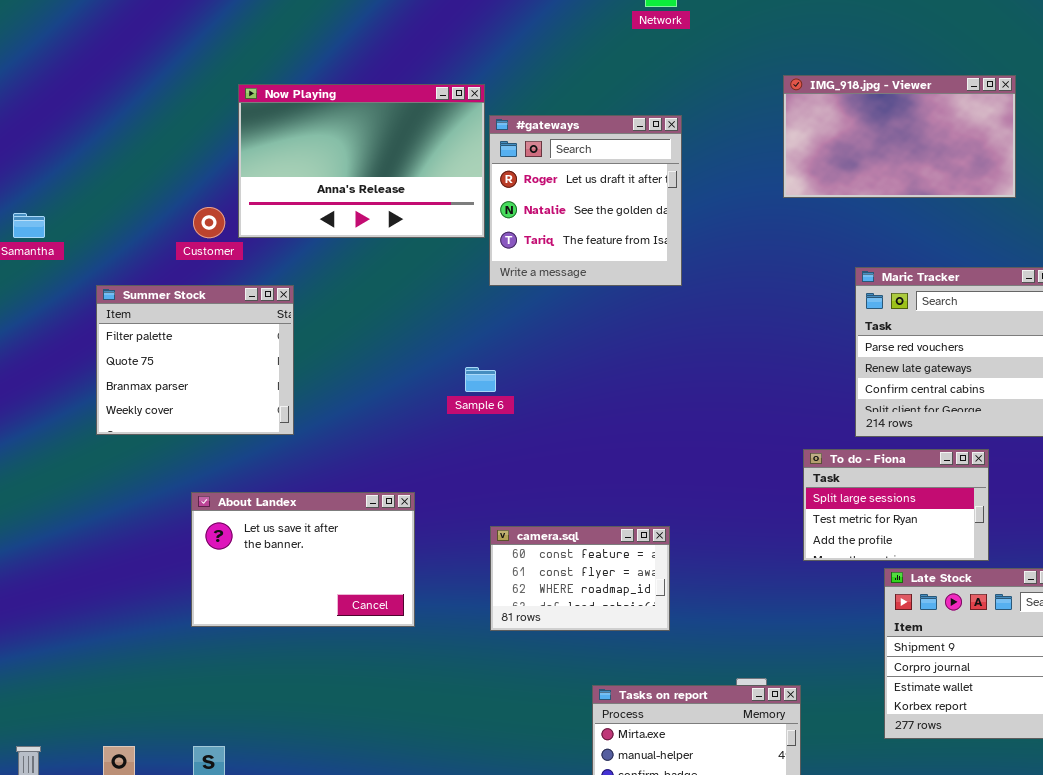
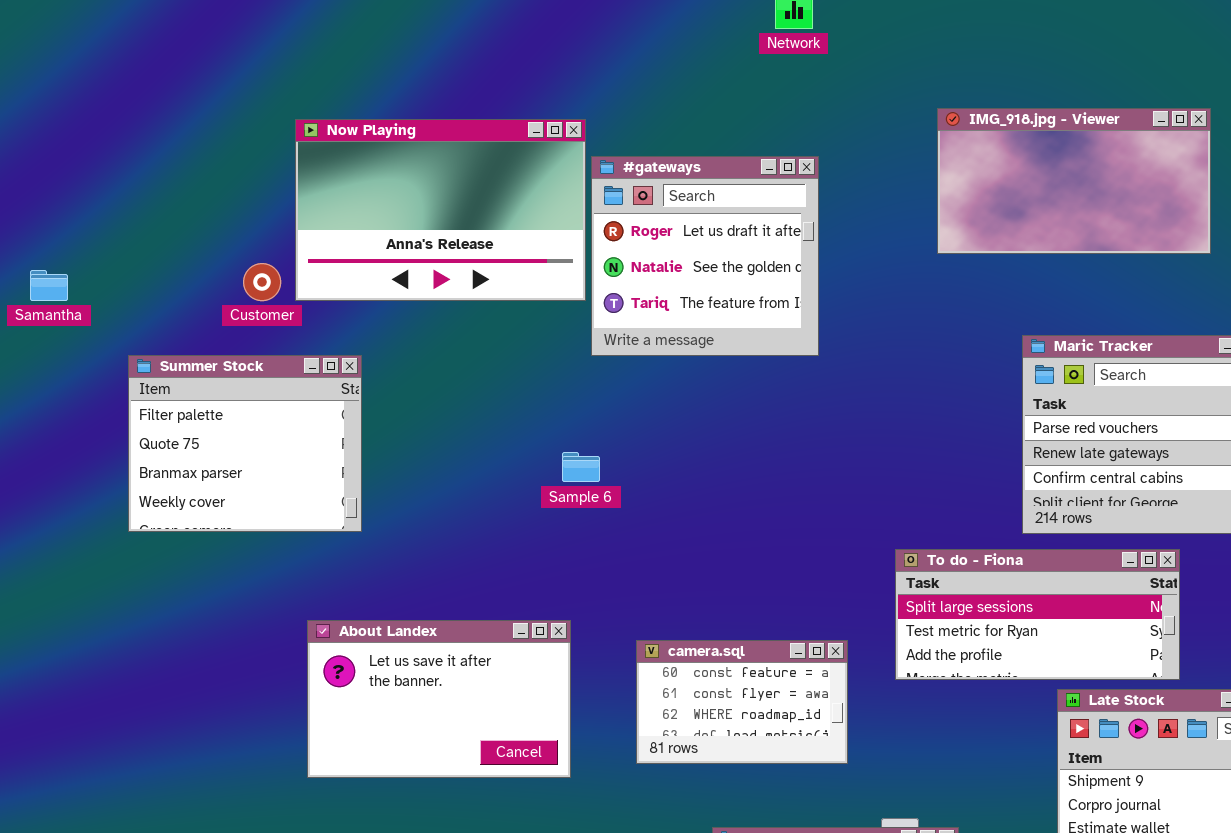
To do - Fiona: [803,449,989,561] -> [895,549,1180,680], resized
About Landex: [191,492,415,627] -> [307,620,571,778], moved
camera.sql: [490,526,670,631] -> [636,640,848,764], moved

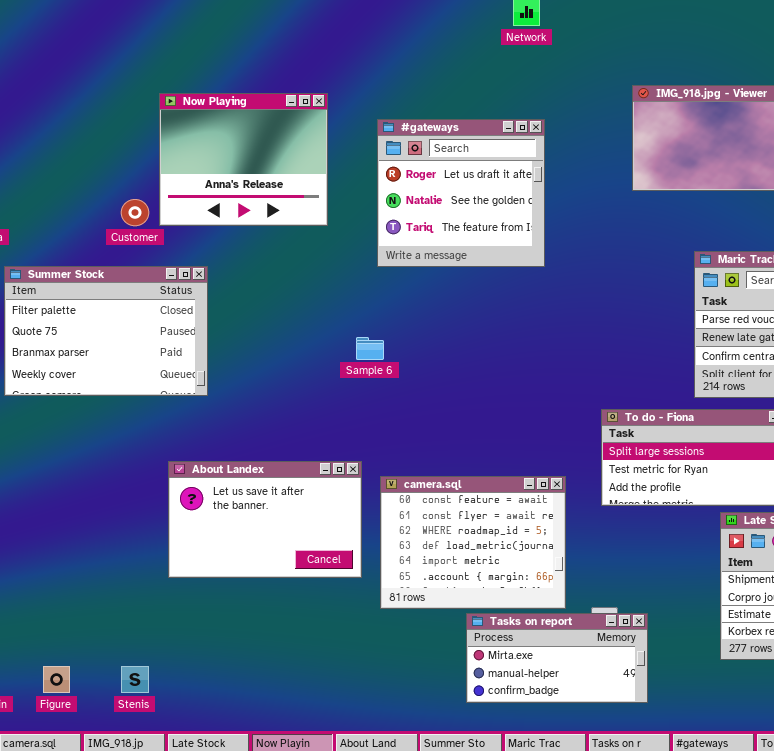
Now Playing: [295,119,586,301] -> [159,93,328,226], resized
Summer Stock: [128,355,362,532] -> [4,266,208,396], resized
camera.sql: [636,640,848,764] -> [380,476,566,609], resized

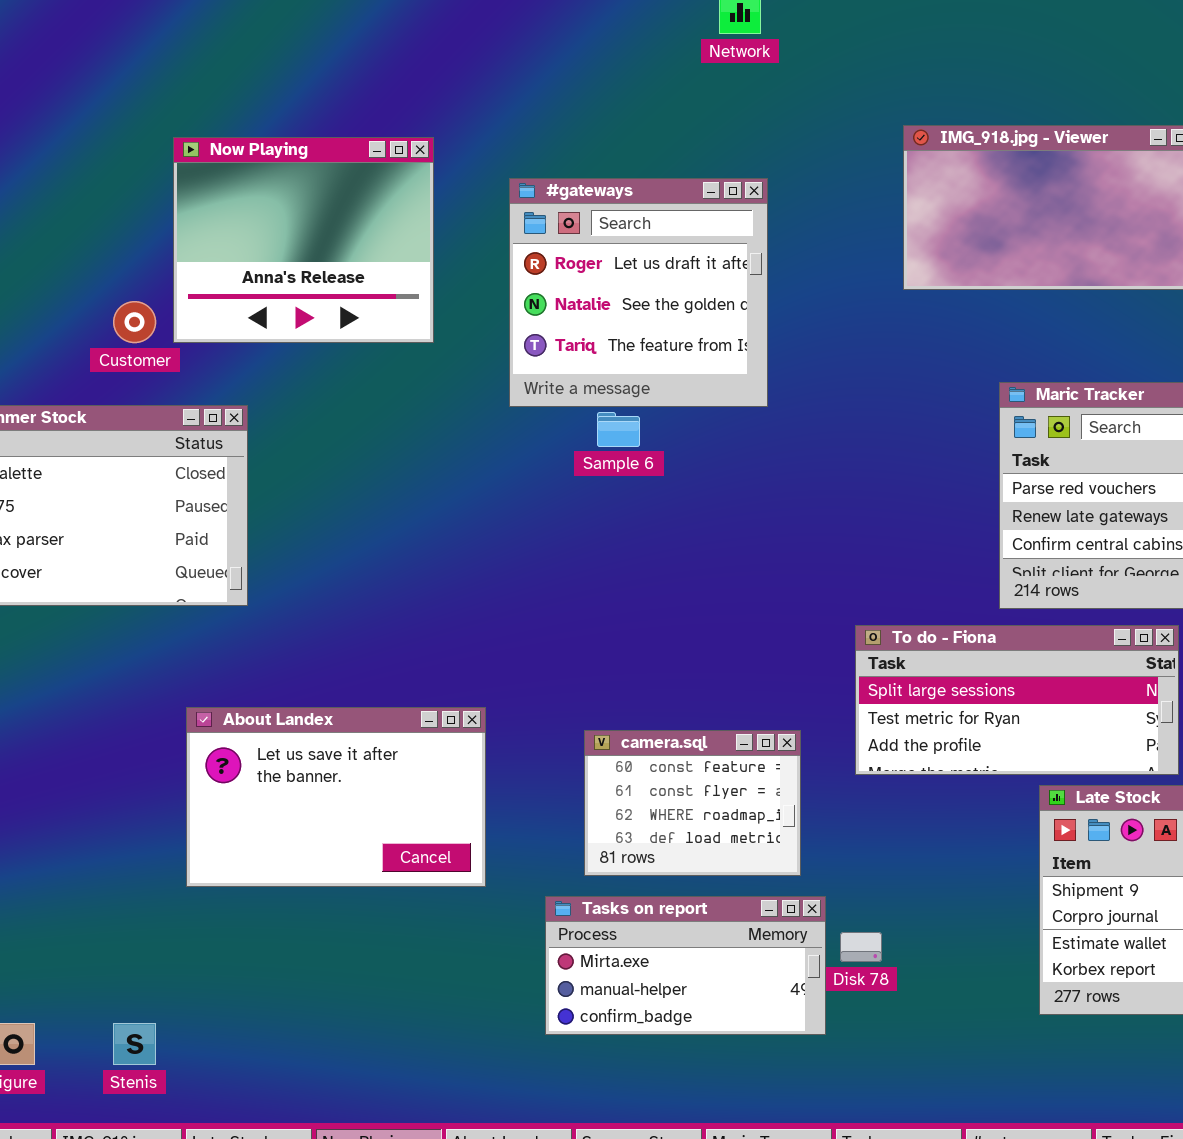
Sample 6: [356,337,384,360] -> [597,412,640,447], moved
camera.sql: [380,476,566,609] -> [584,730,801,876], resized
Tasks on report: [466,613,648,703] -> [545,896,826,1035], moved

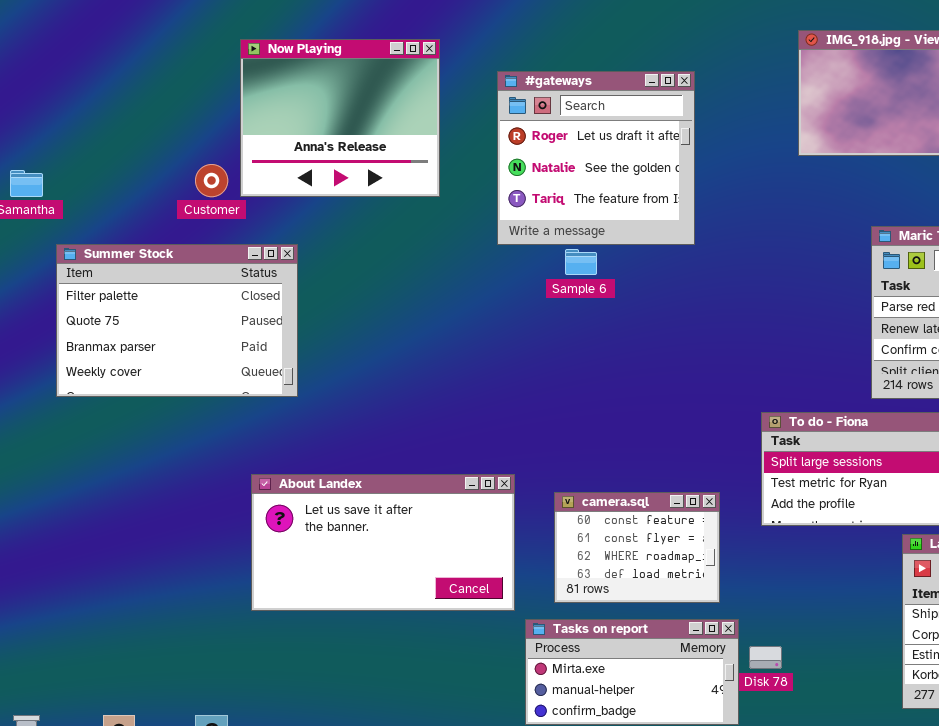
About Landex: [186,707,486,887] -> [251,474,515,611], resized

